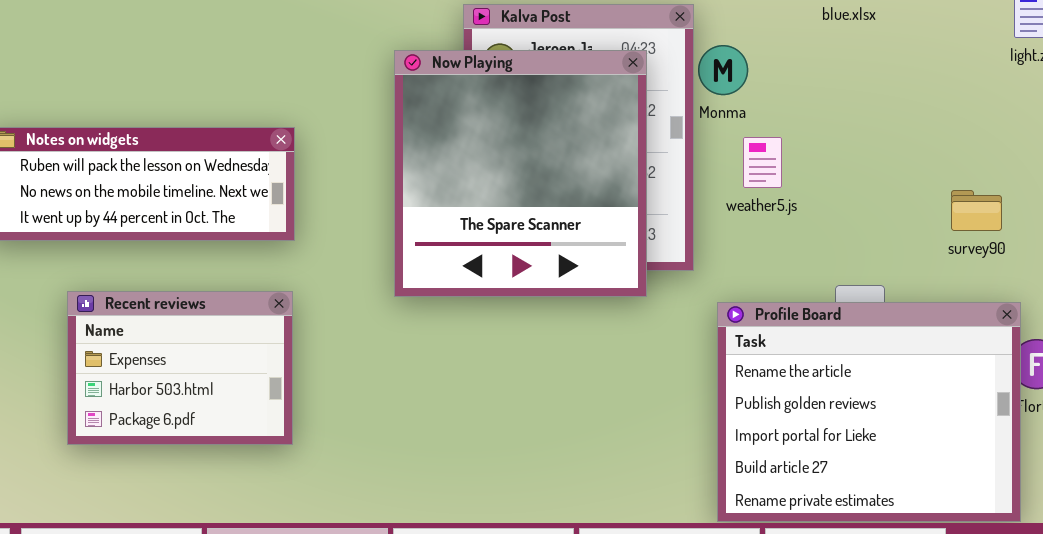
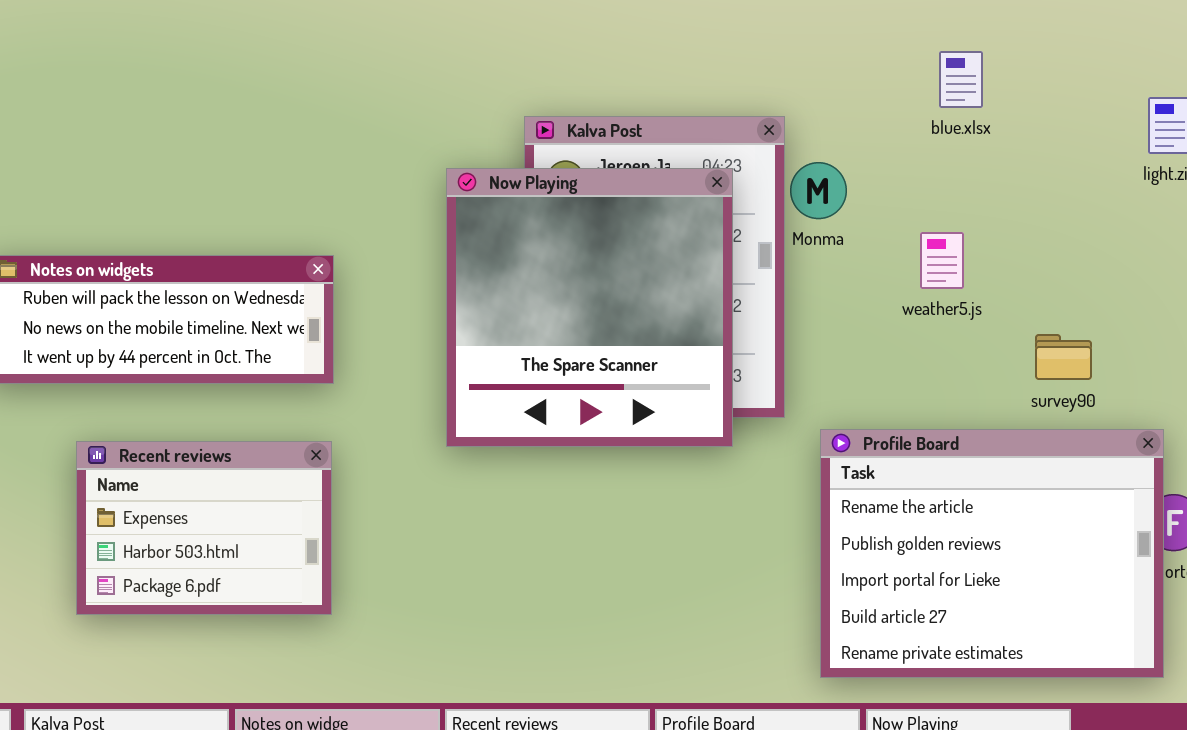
weather5.js: [743,137,782,188] -> [920,232,964,289], moved
survey90: [951,190,1002,231] -> [1035,334,1092,380], moved
Profile Board: [717,302,1021,522] -> [820,429,1164,678], moved

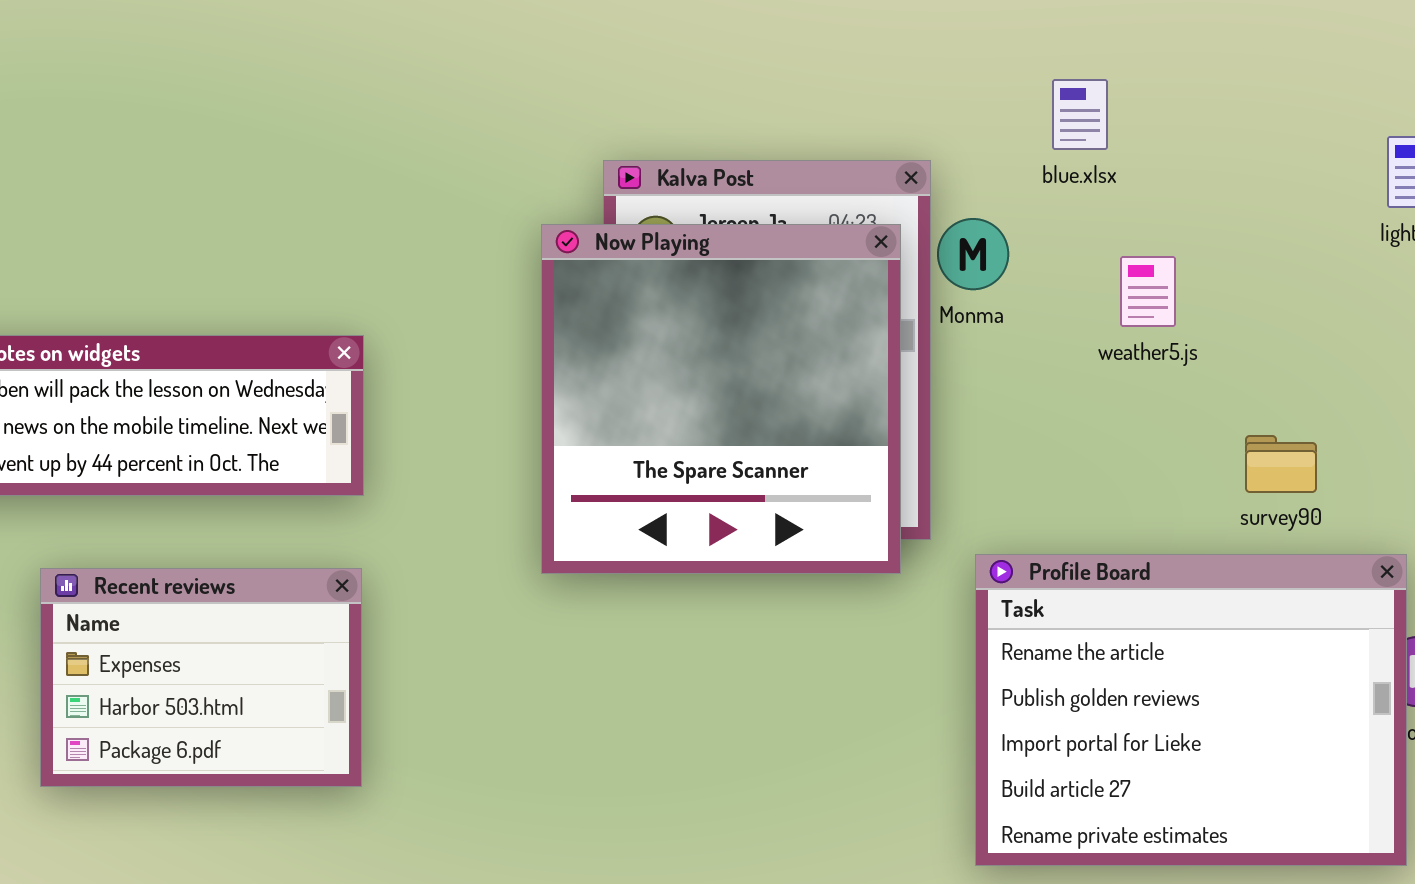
blue.xlsx: [939,51,983,108] -> [1052,79,1108,150], moved
Now Playing: [446,168,733,447] -> [541,224,901,574], moved
weather5.js: [920,232,964,289] -> [1120,256,1176,327], moved

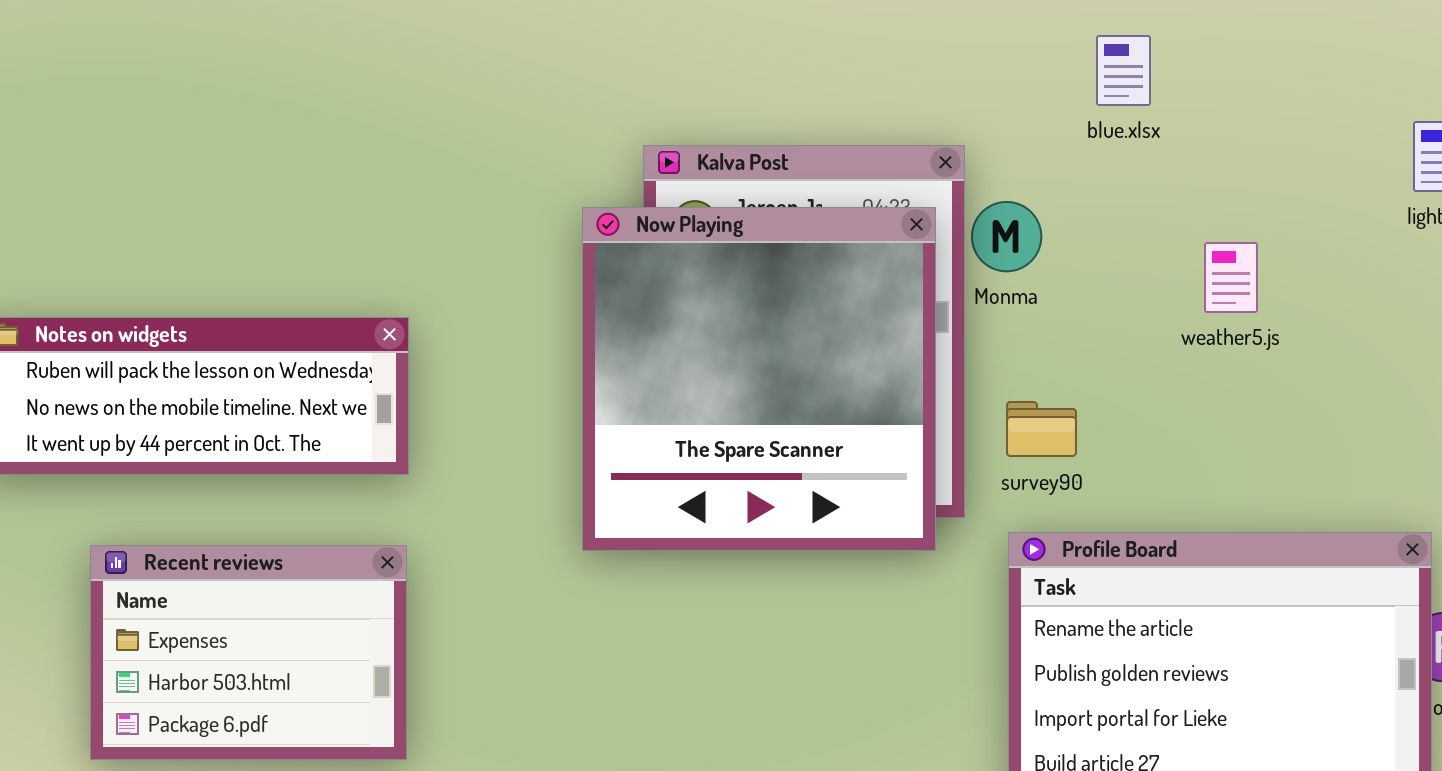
blue.xlsx: [1052,79,1108,150] -> [1096,35,1151,106], moved
weather5.js: [1120,256,1176,327] -> [1204,242,1258,313], moved
survey90: [1245,435,1317,493] -> [1006,401,1077,457], moved

